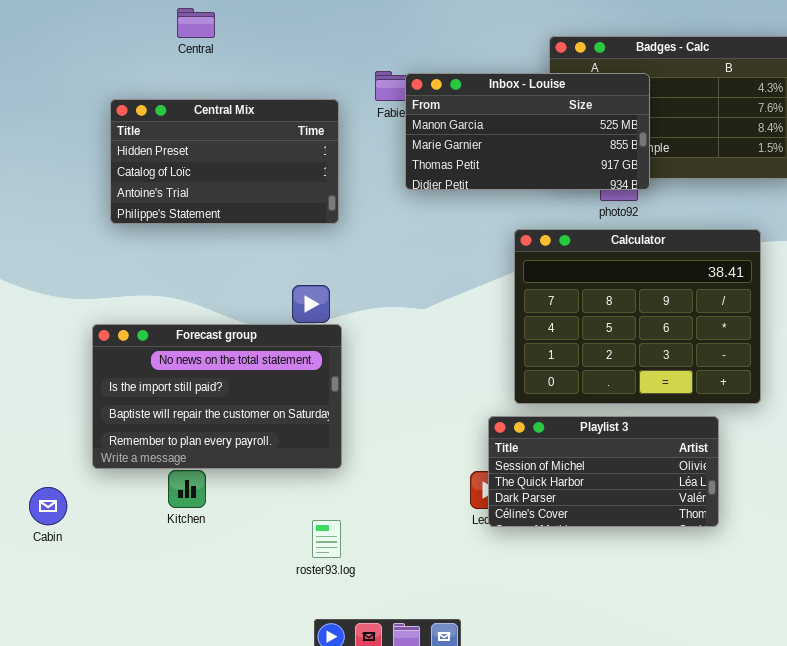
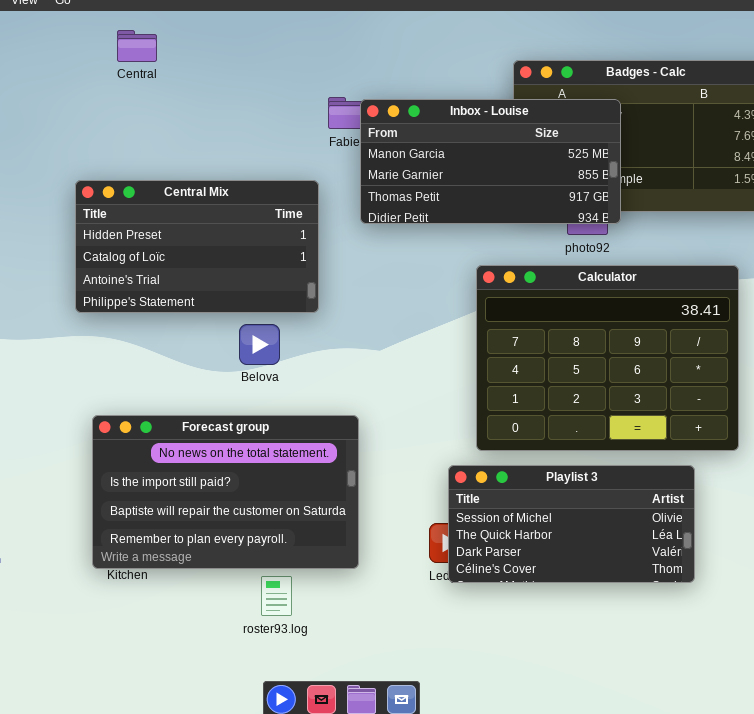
Central Mix: [110,99,339,224] -> [75,180,319,313], moved
Forecast group: [92,324,342,469] -> [92,415,359,569], moved

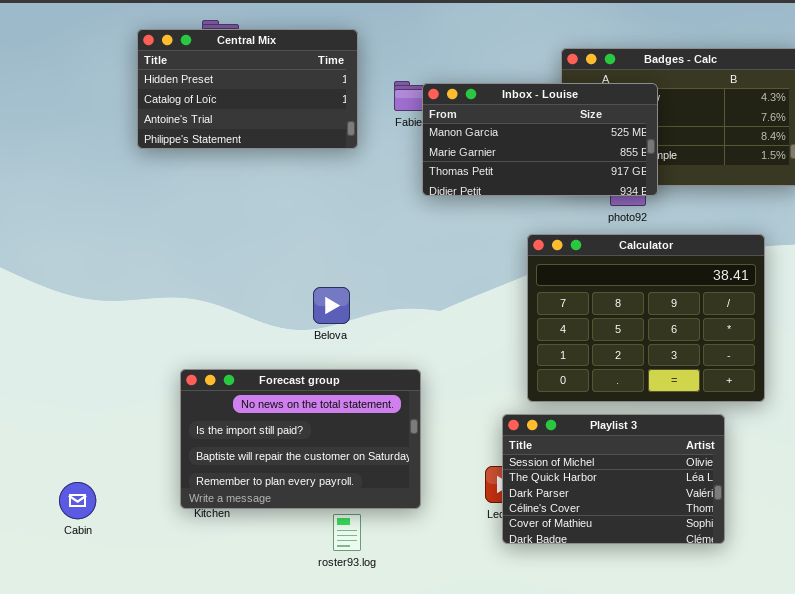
Central Mix: [75,180,319,313] -> [137,29,358,149], moved
Playlist 3: [448,465,695,583] -> [502,414,725,544], resized

